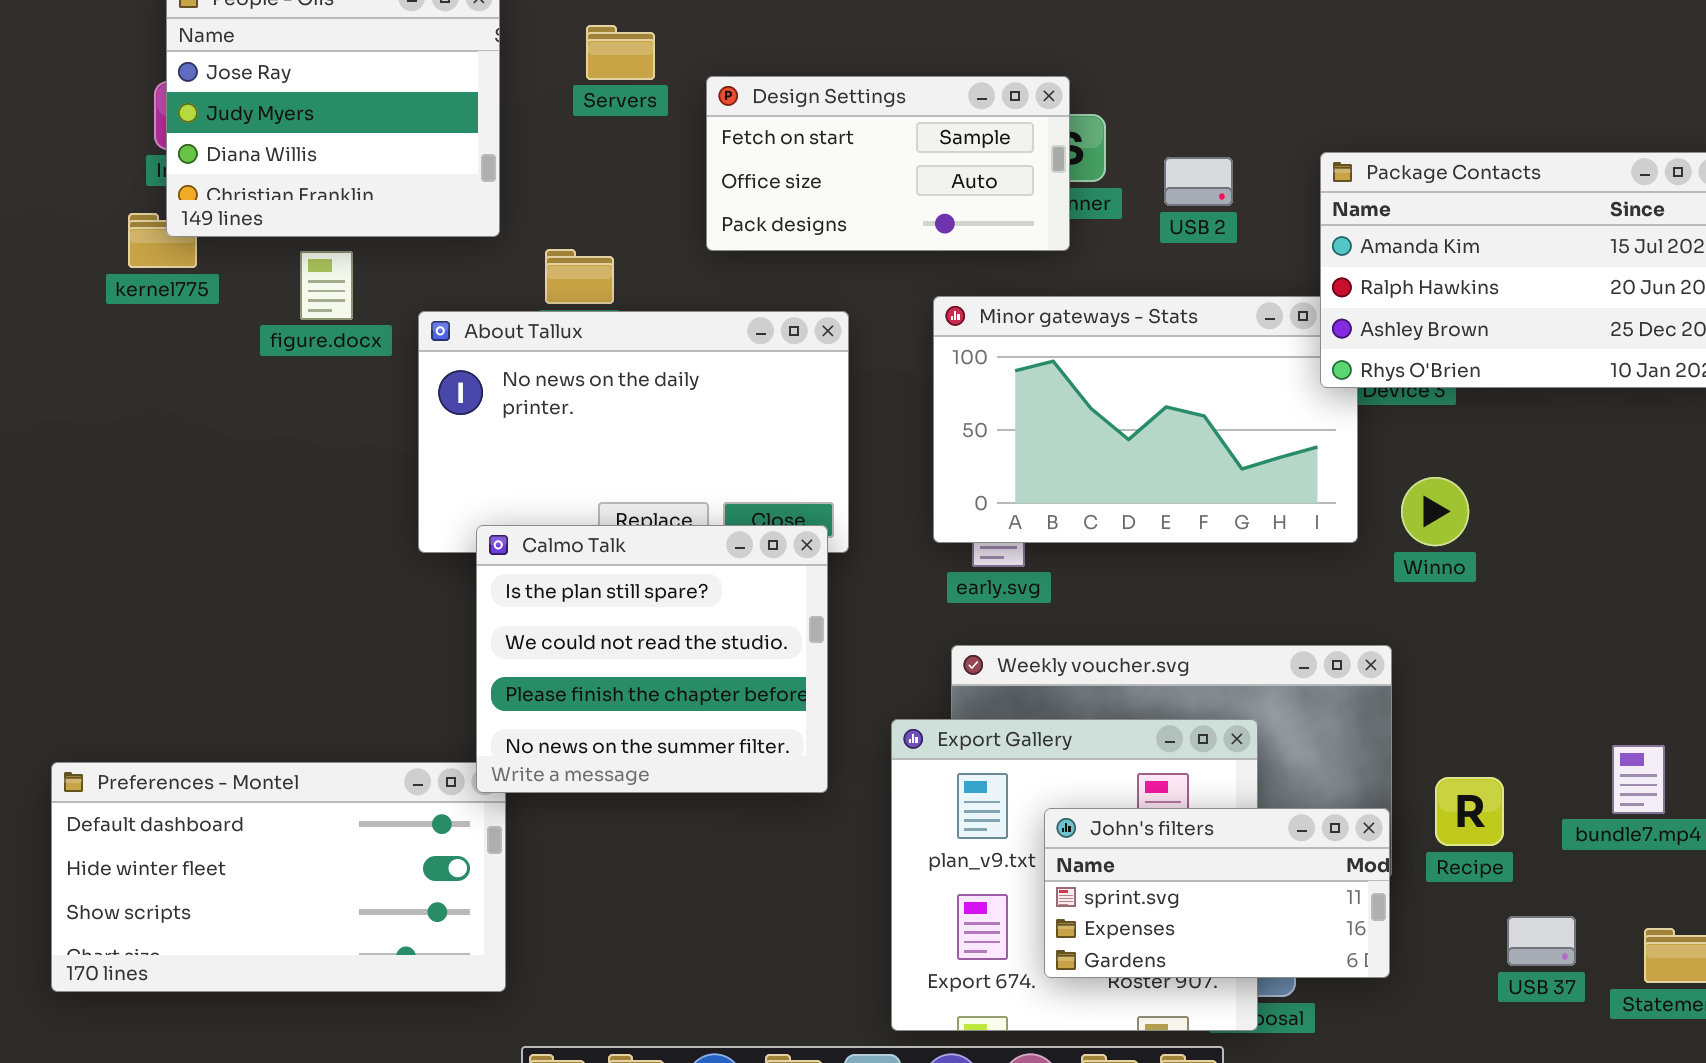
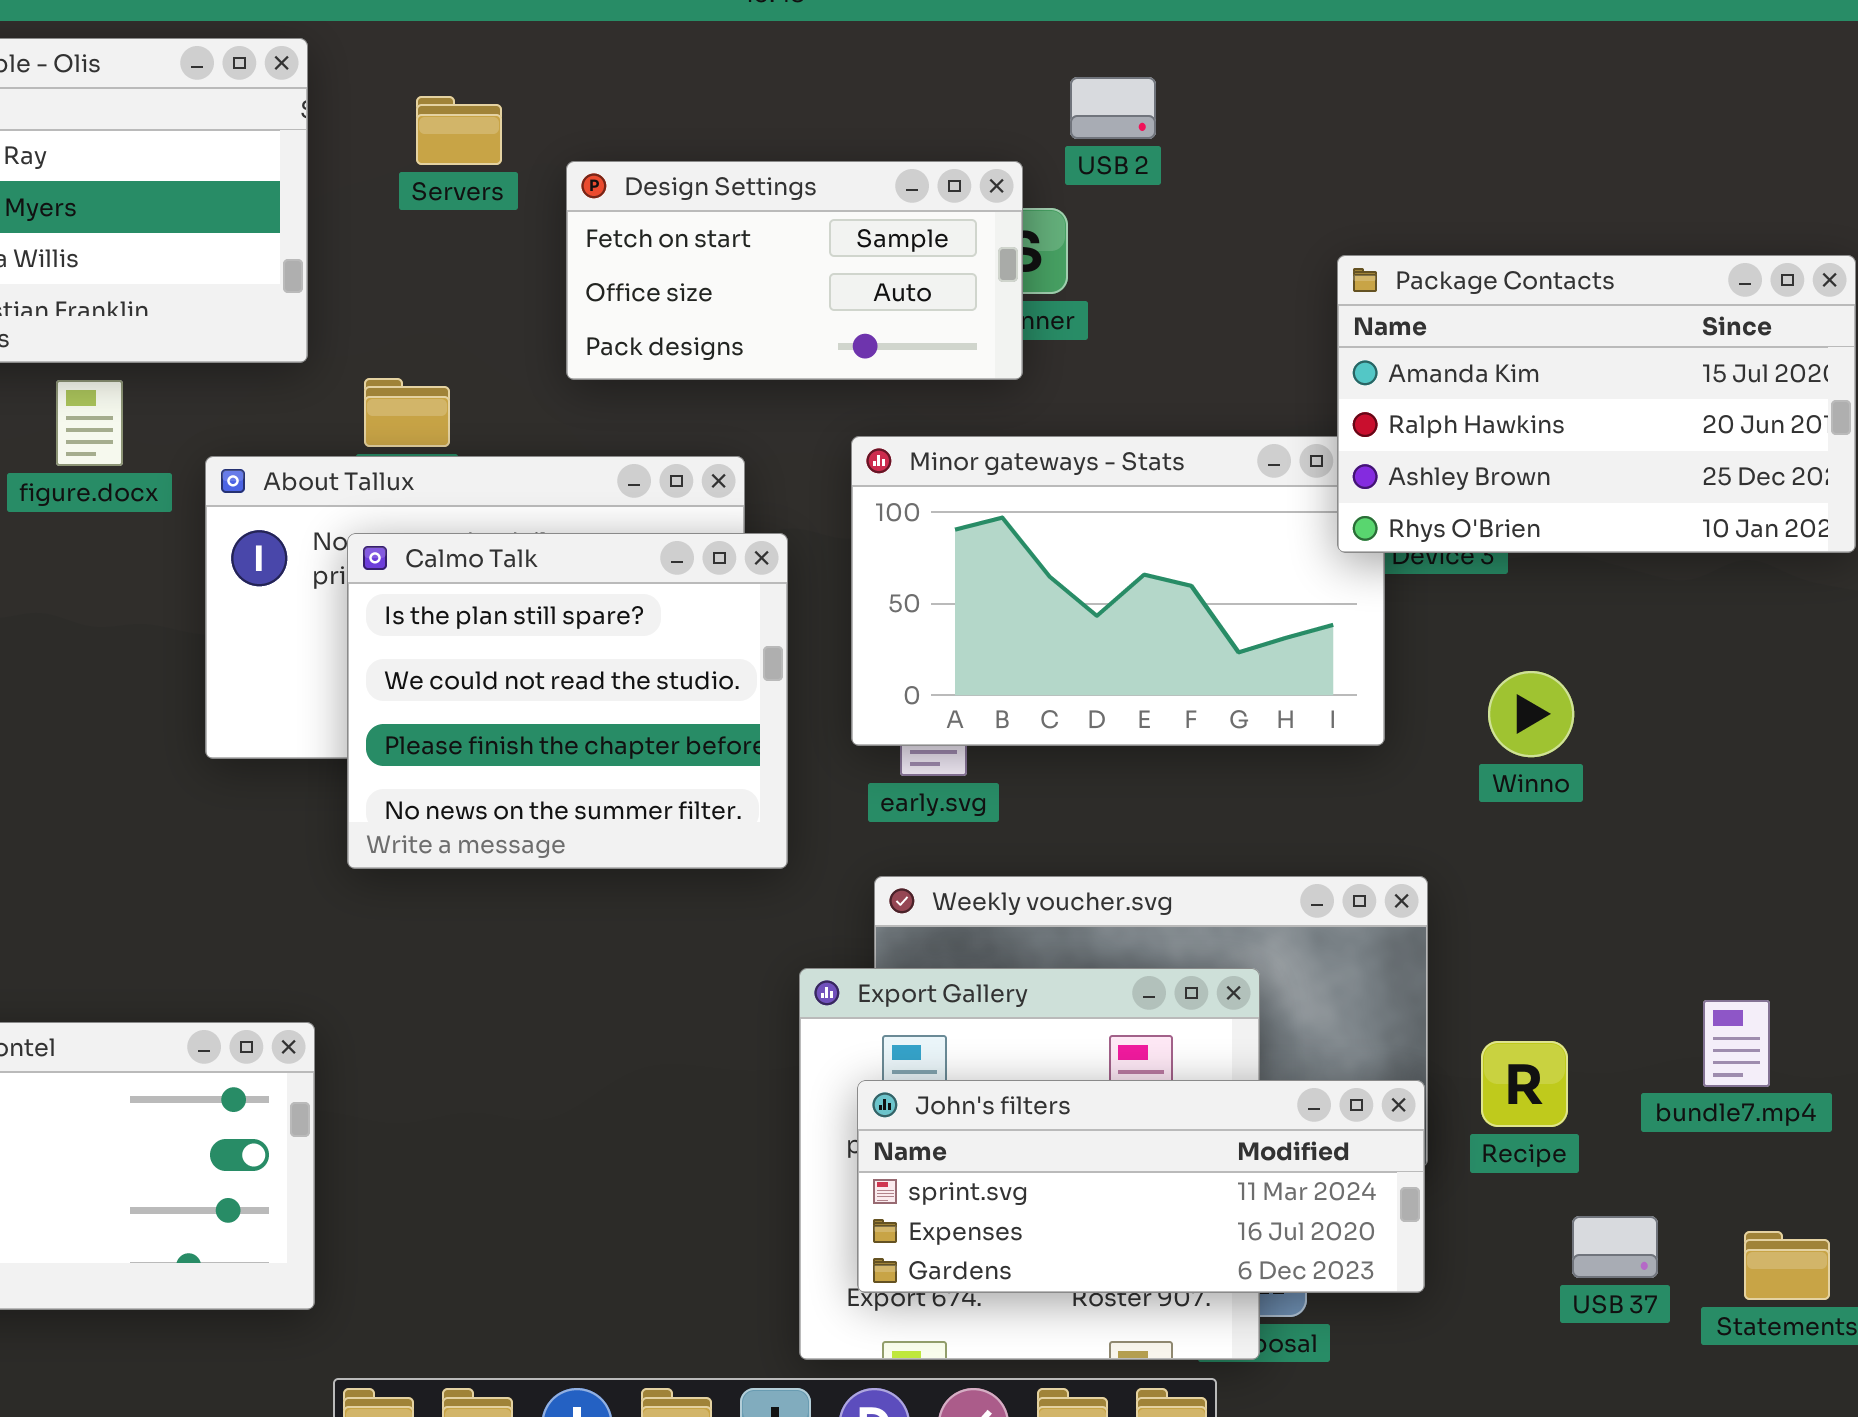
USB 2: [1164,157,1233,206] -> [1070,77,1156,139], moved
Winno: [1401,477,1469,546] -> [1488,671,1574,757], moved
Calmo Talk: [476,525,828,793] -> [347,533,788,869], moved
John's filters: [1044,808,1390,978] -> [857,1080,1425,1293], resized

